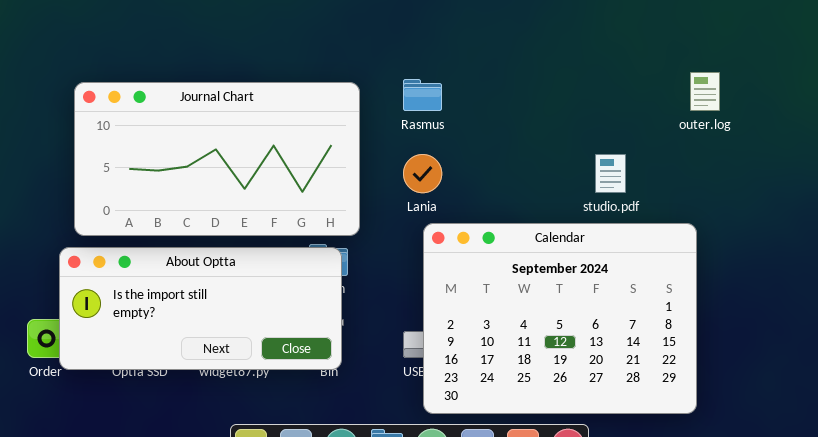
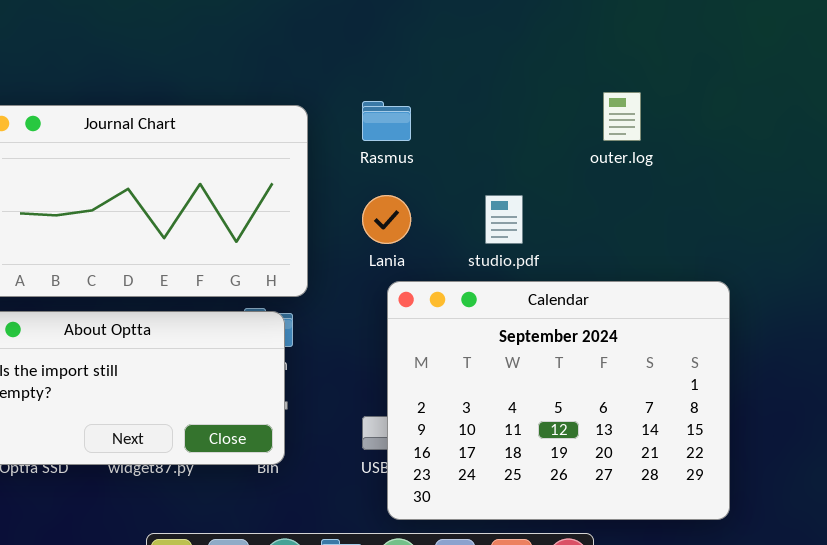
outer.log: [690,72,720,111] -> [603,92,641,141], moved
studio.pdf: [595,154,626,193] -> [485,195,523,244], moved

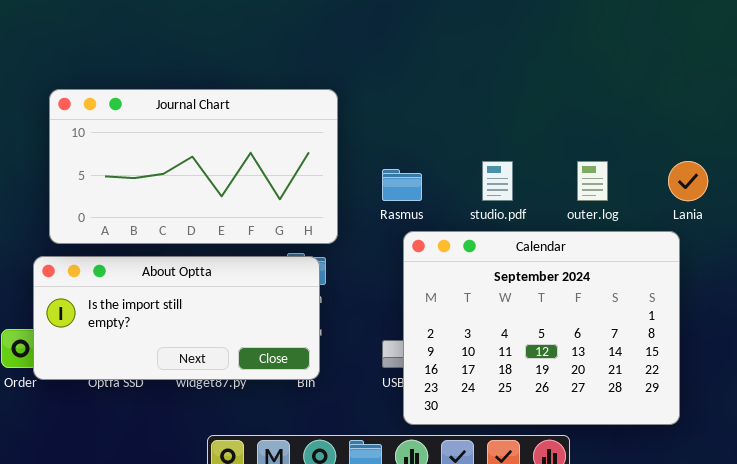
outer.log: [603,92,641,141] -> [577,161,608,201], moved
Rasmus: [362,101,411,141] -> [382,169,422,201], moved
Lania: [362,195,411,244] -> [668,161,708,201], moved

